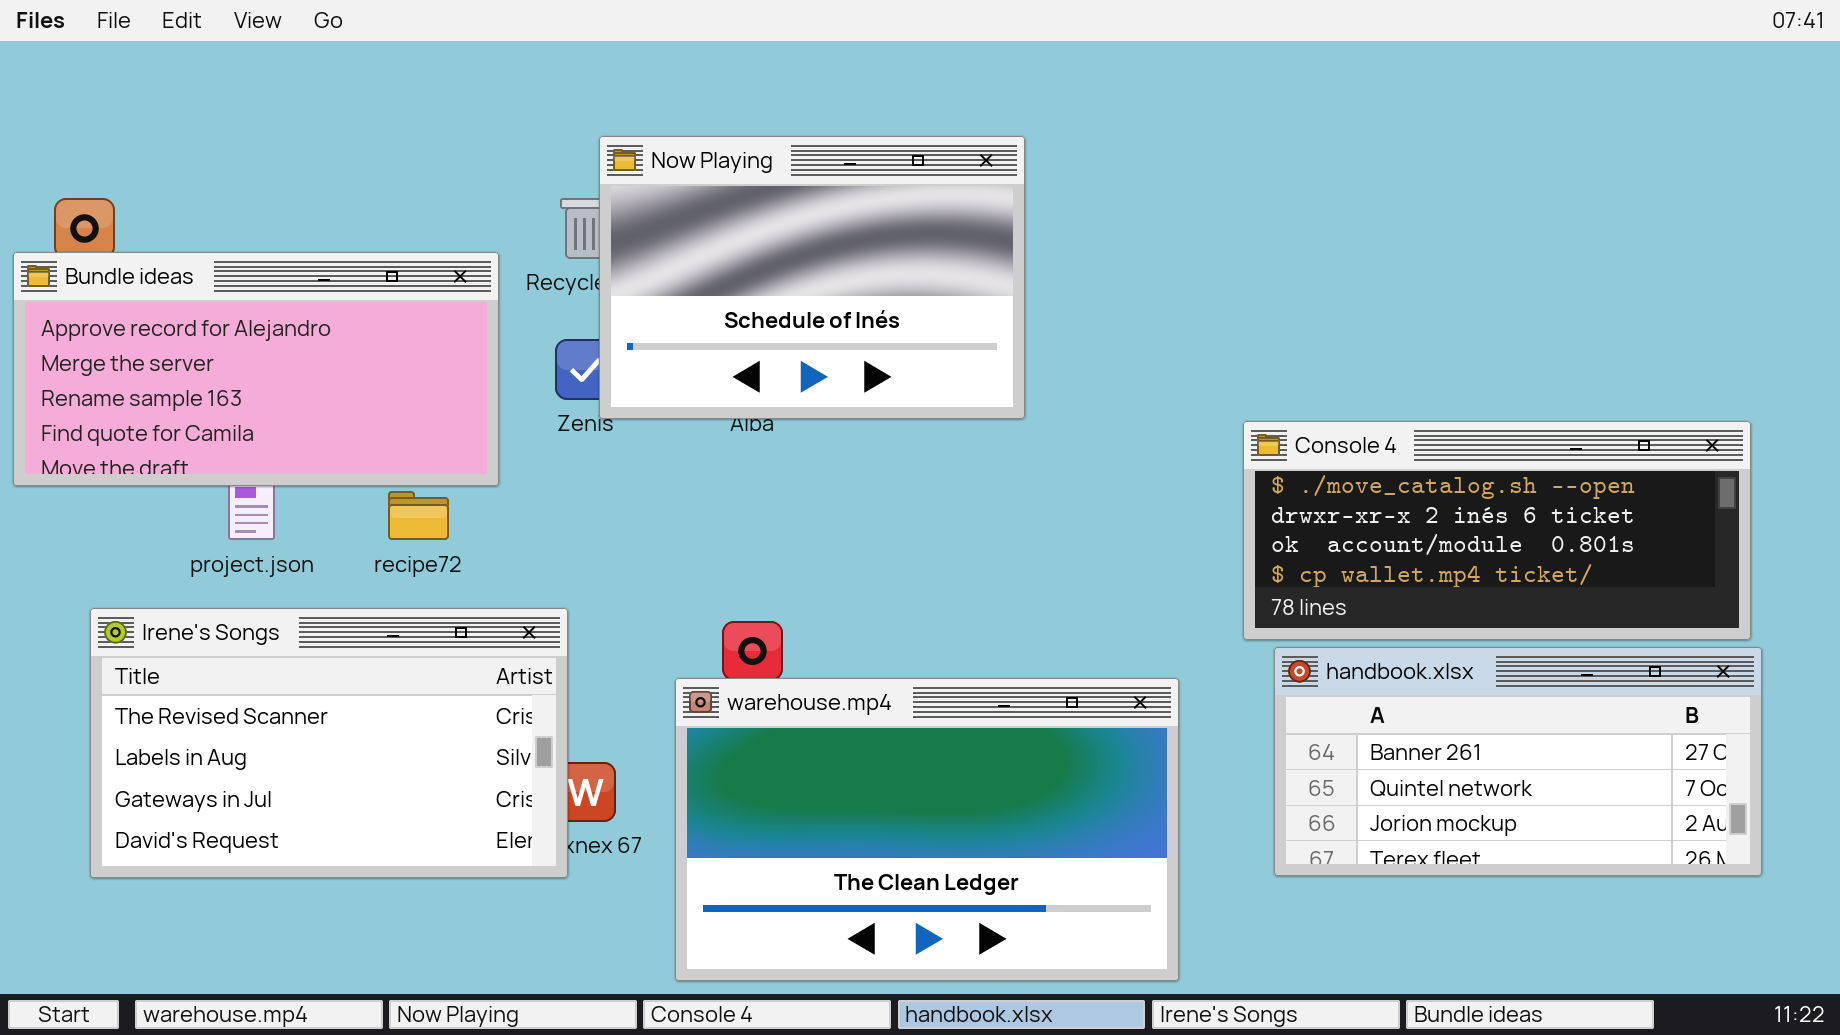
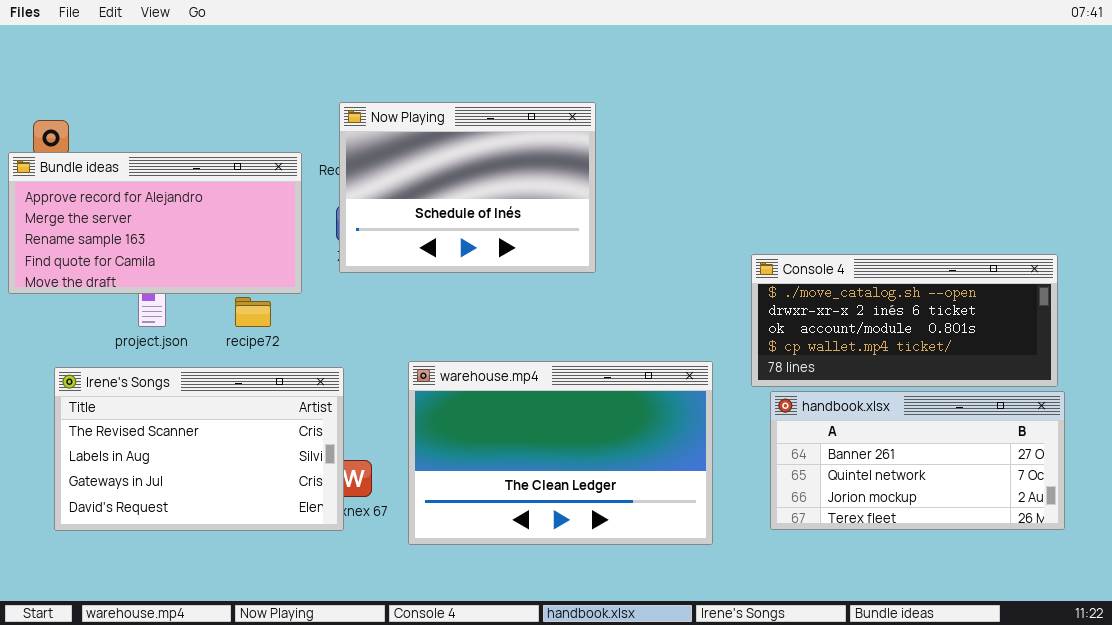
Now Playing: [599,136,1025,419] -> [339,102,596,273], moved
warehouse.mp4: [675,678,1179,981] -> [408,361,713,545], moved

